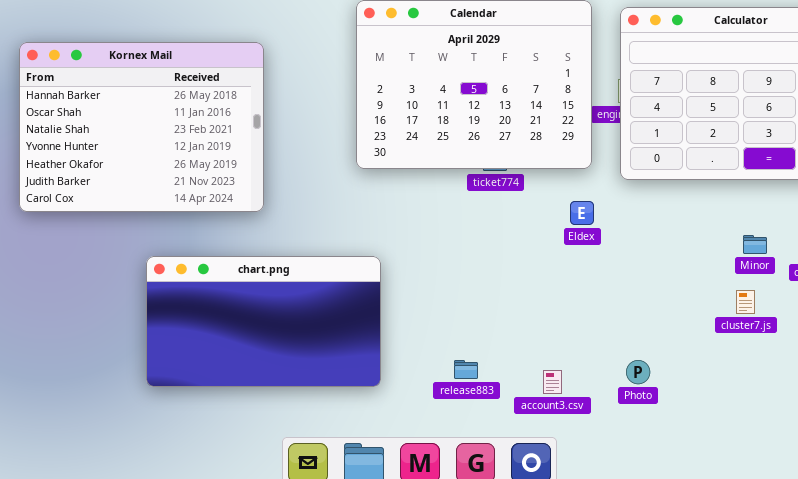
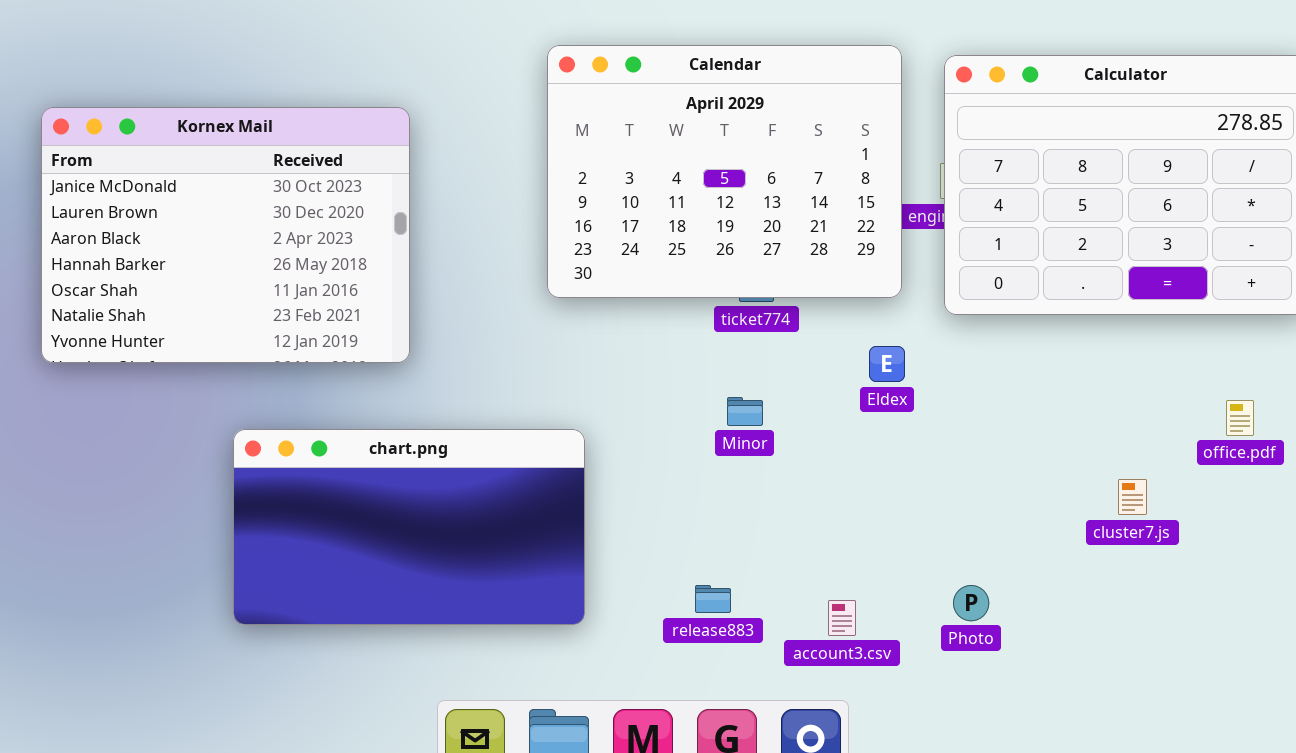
Kornex Mail: [19,42,264,212] -> [41,107,410,363], scrolled up 3 rows
Minor: [743,235,767,254] -> [727,397,763,426], moved

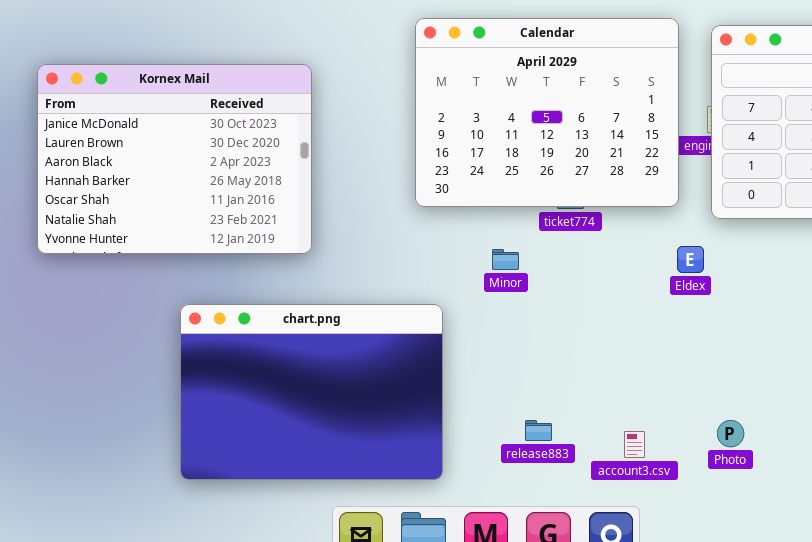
Eldex: [869,346,905,382] -> [677,246,704,273], moved
Minor: [727,397,763,426] -> [492,249,519,270], moved
chart.png: [233,429,585,625] -> [180,304,443,480], resized

